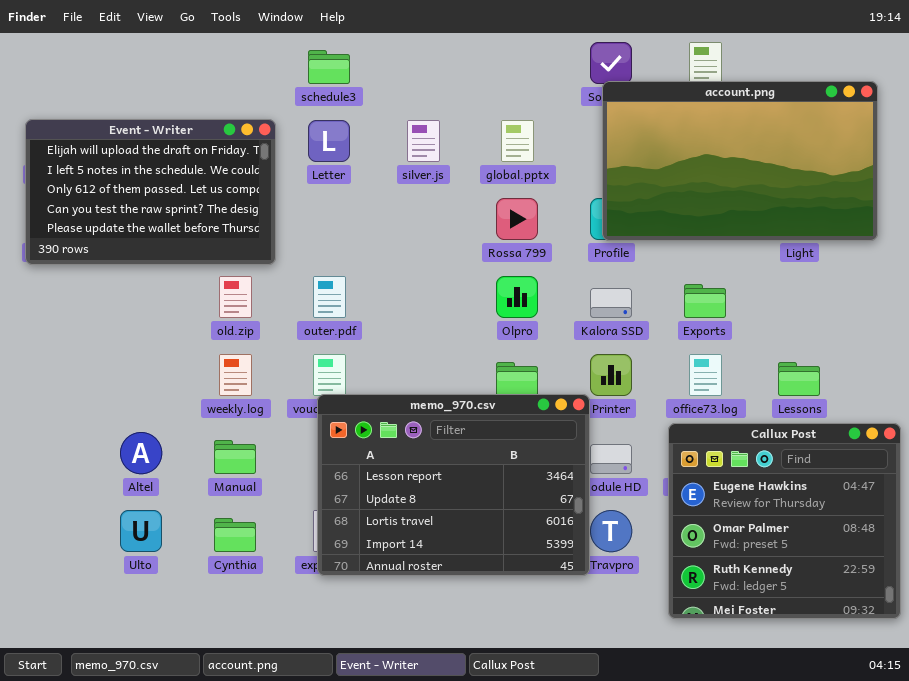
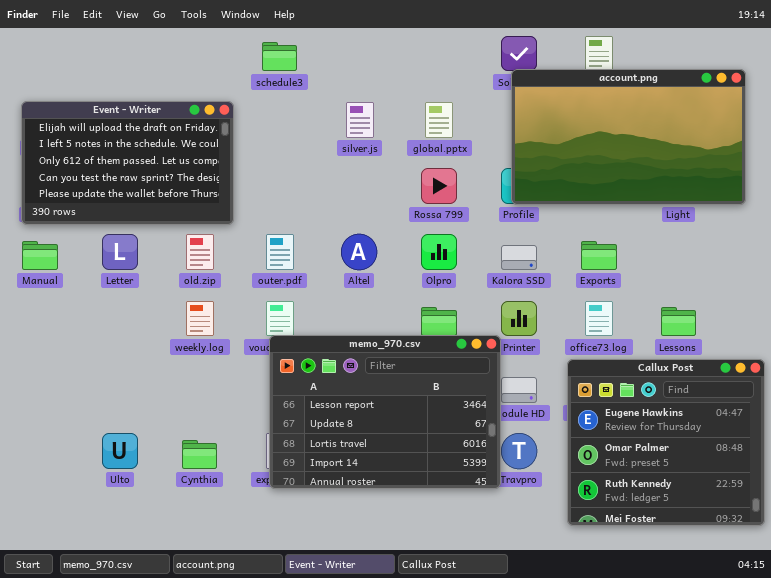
Letter: [308,120,350,162] -> [102,234,138,270], moved
Altel: [120,432,162,474] -> [341,234,377,270], moved
Manual: [214,440,256,474] -> [22,241,58,270], moved

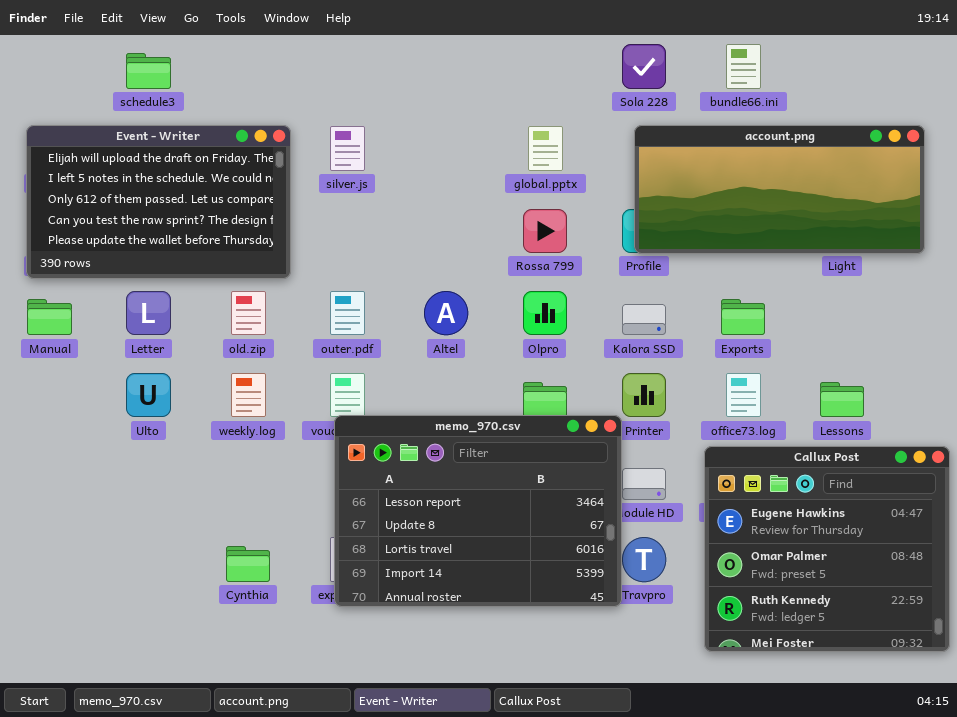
schedule3: [262,42,297,71] -> [126,53,171,89], moved
account.png: [511,69,746,205] -> [634,125,925,254], resized
silver.js: [346,102,374,138] -> [330,126,365,171], moved
Ulto: [102,433,138,469] -> [126,373,171,417], moved

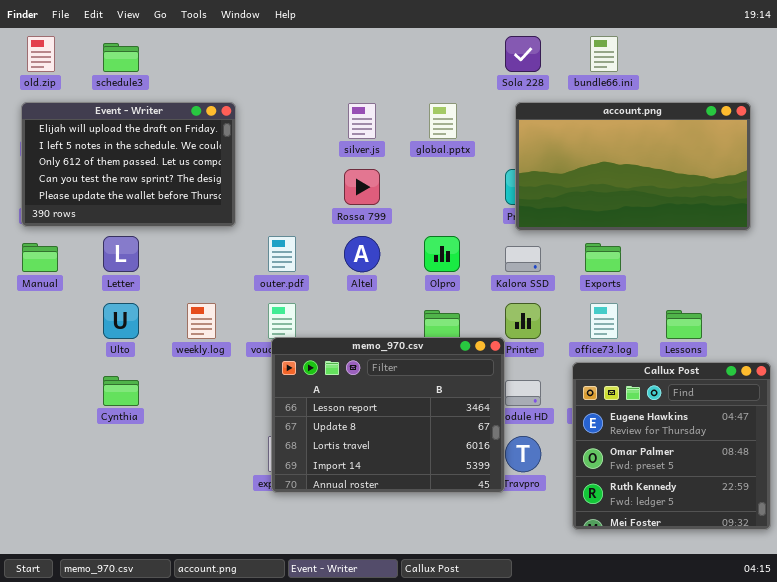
account.png: [634,125,925,254] -> [515,102,751,231], resized
silver.js: [330,126,365,171] -> [348,103,376,139], moved
Rossa 799: [523,209,567,253] -> [344,169,380,205], moved
old.zip: [231,291,266,335] -> [27,36,55,72], moved
Cynthia: [226,546,270,582] -> [103,376,139,406], moved

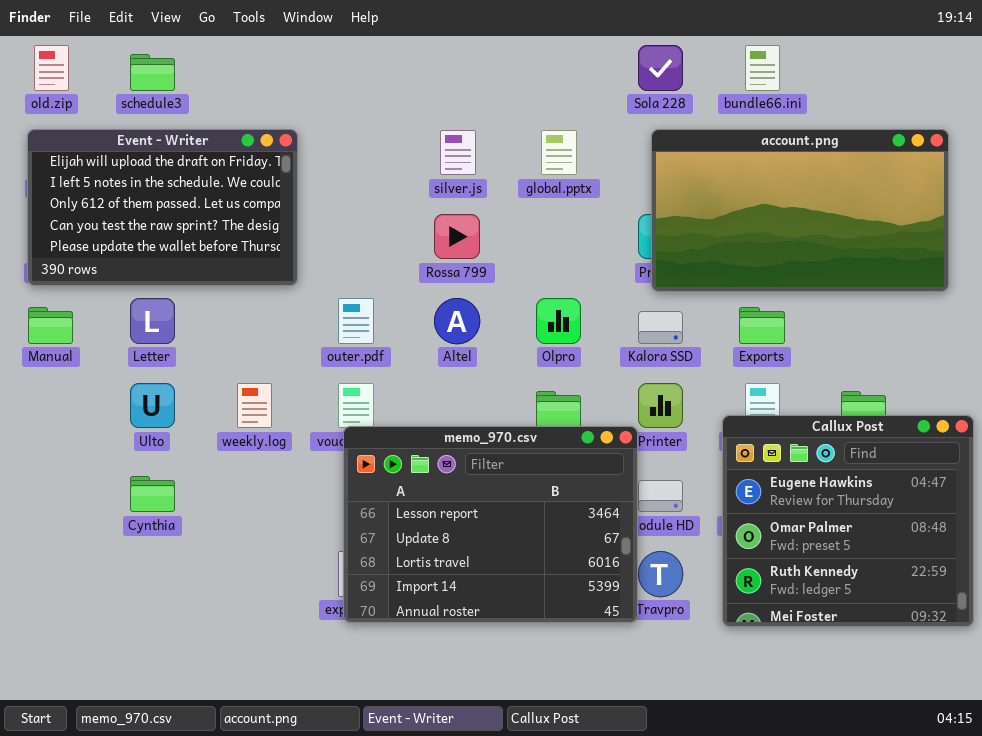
Callux Post: [572,362,771,530] -> [722,415,974,627], moved

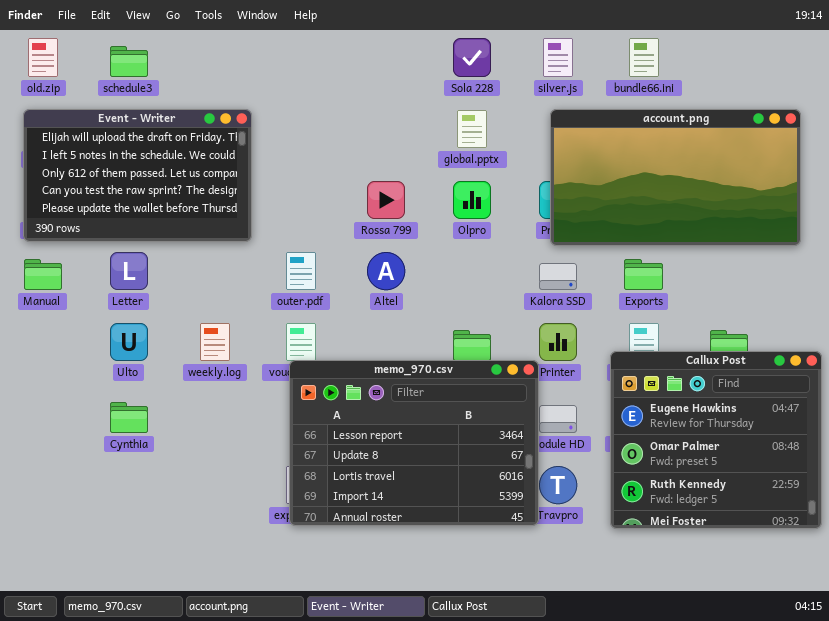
Sola 228: [638,45,683,91] -> [453,38,491,77], moved
silver.js: [440,130,476,175] -> [543,38,573,77], moved
Olpro: [536,298,581,344] -> [453,181,491,219], moved

